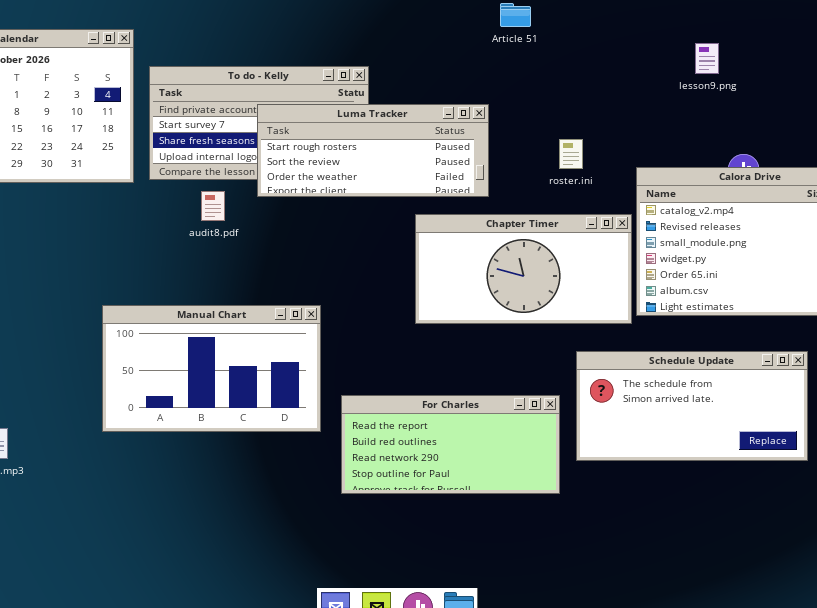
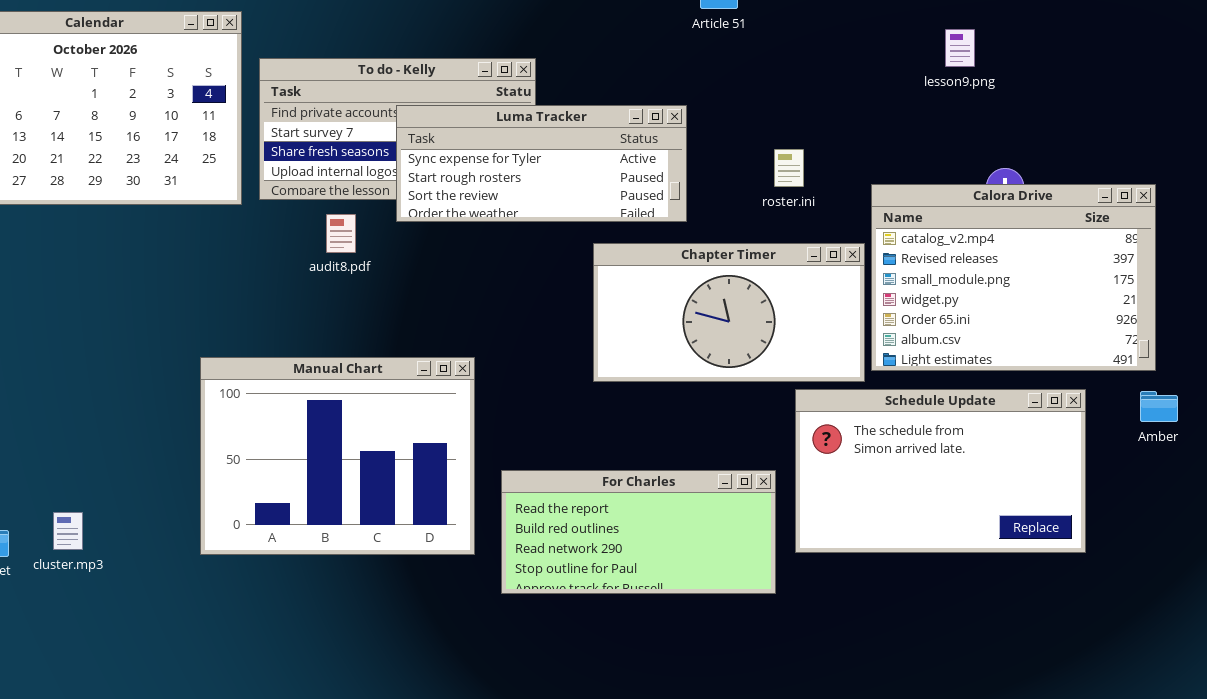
Luma Tracker: [257,104,489,197] -> [396,105,687,222], scrolled up 1 row
Manual Chart: [102,305,321,432] -> [200,357,475,555], resized
Schedule Update: [576,351,808,461] -> [795,389,1086,553], resized

